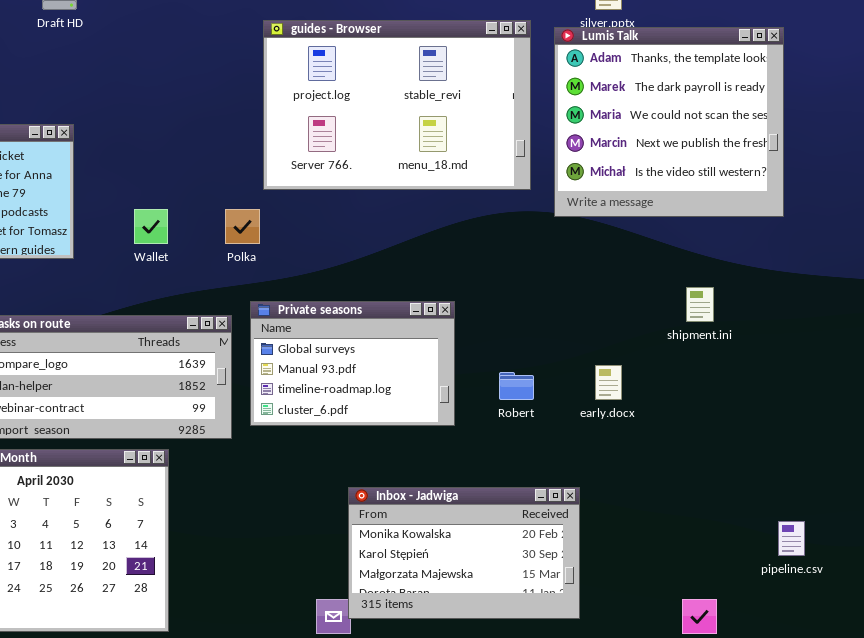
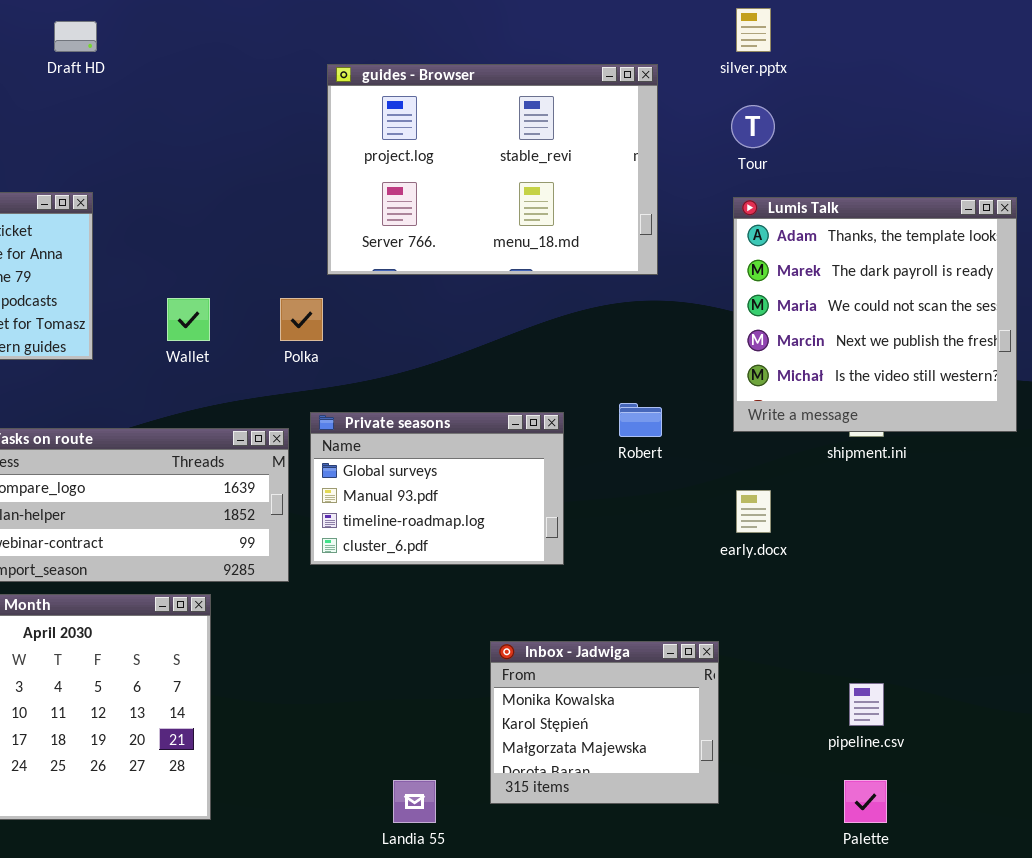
Lumis Talk: [554,27,784,217] -> [733,197,1017,432], moved
Robert: [499,372,534,400] -> [619,403,662,437], moved
Inbox - Jadwiga: [348,487,580,619] -> [490,641,719,804], resized
pipeline.csv: [778,521,805,556] -> [849,683,884,726], moved

